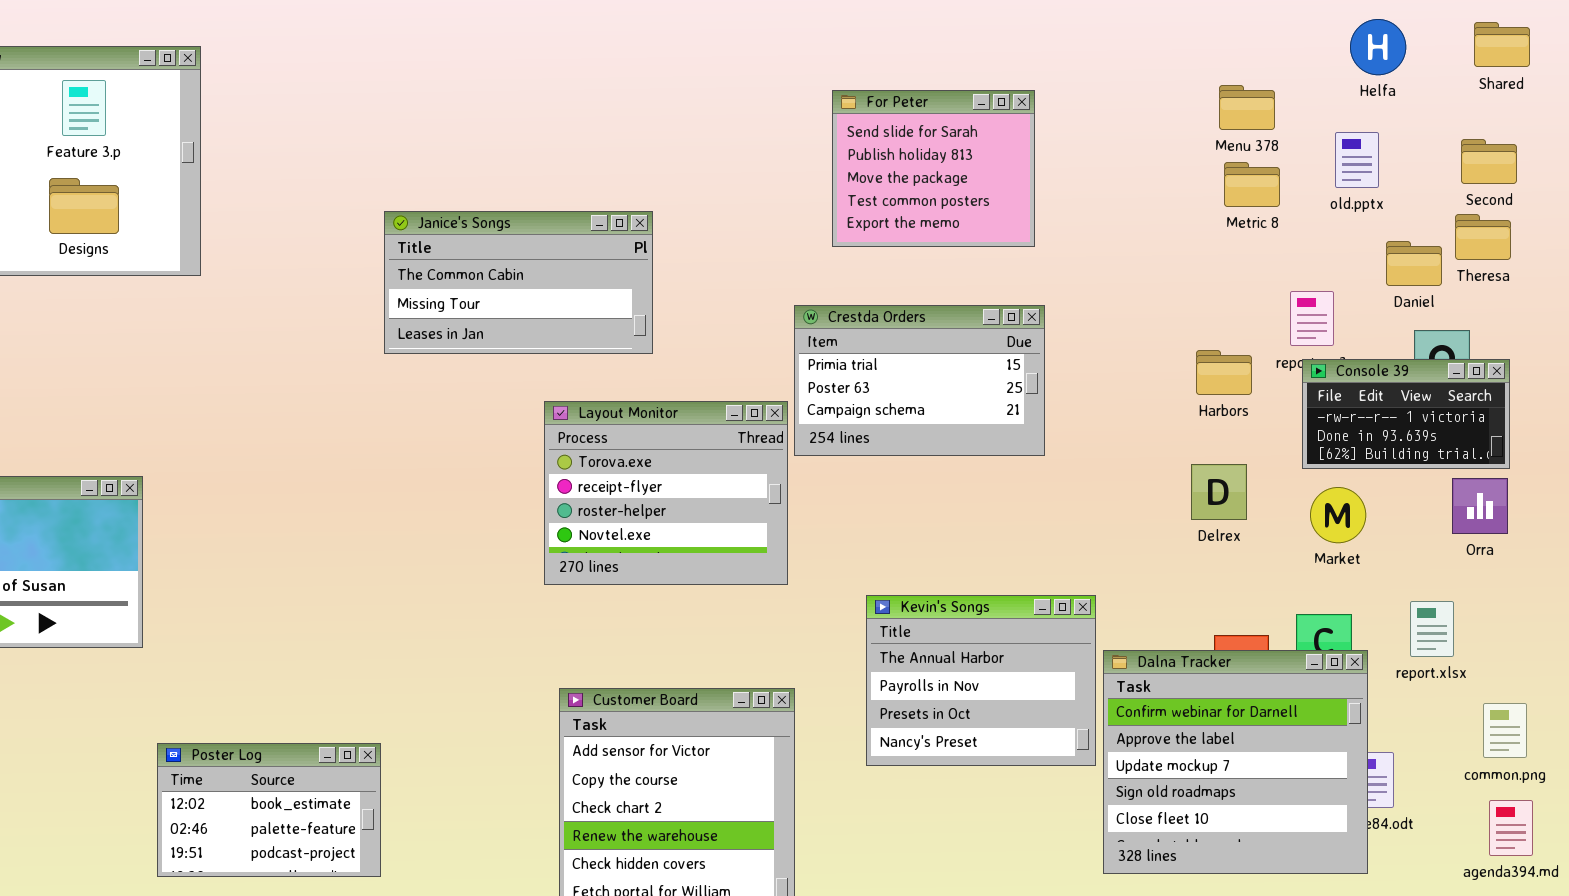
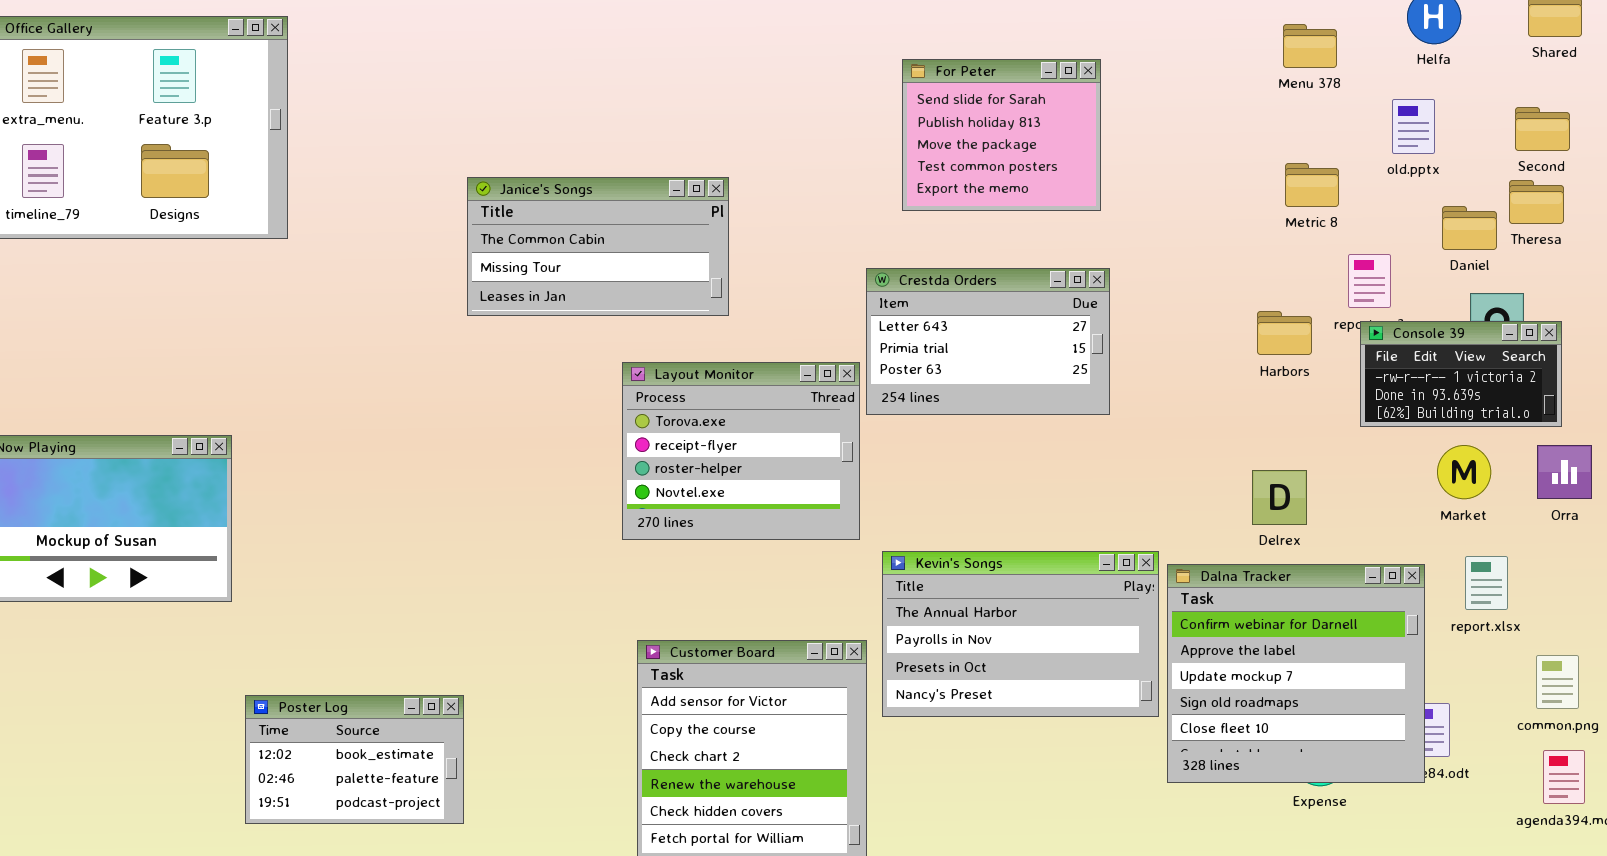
Menu 378: [1219,85,1275,130] -> [1283,24,1337,68], moved
Metric 8: [1224,162,1280,207] -> [1285,163,1339,207], moved
Crestda Orders: [794,305,1045,456] -> [866,268,1110,415], scrolled up 1 row
Delrex: [1191,464,1247,520] -> [1252,470,1307,525], moved
Orra: [1452,478,1508,534] -> [1537,445,1592,499], moved
Market: [1310,487,1366,543] -> [1437,445,1491,499], moved
Kevin's Songs: [866,595,1096,766] -> [882,551,1159,717], resized
Dalna Tracker: [1103,650,1368,874] -> [1167,564,1425,783], moved

